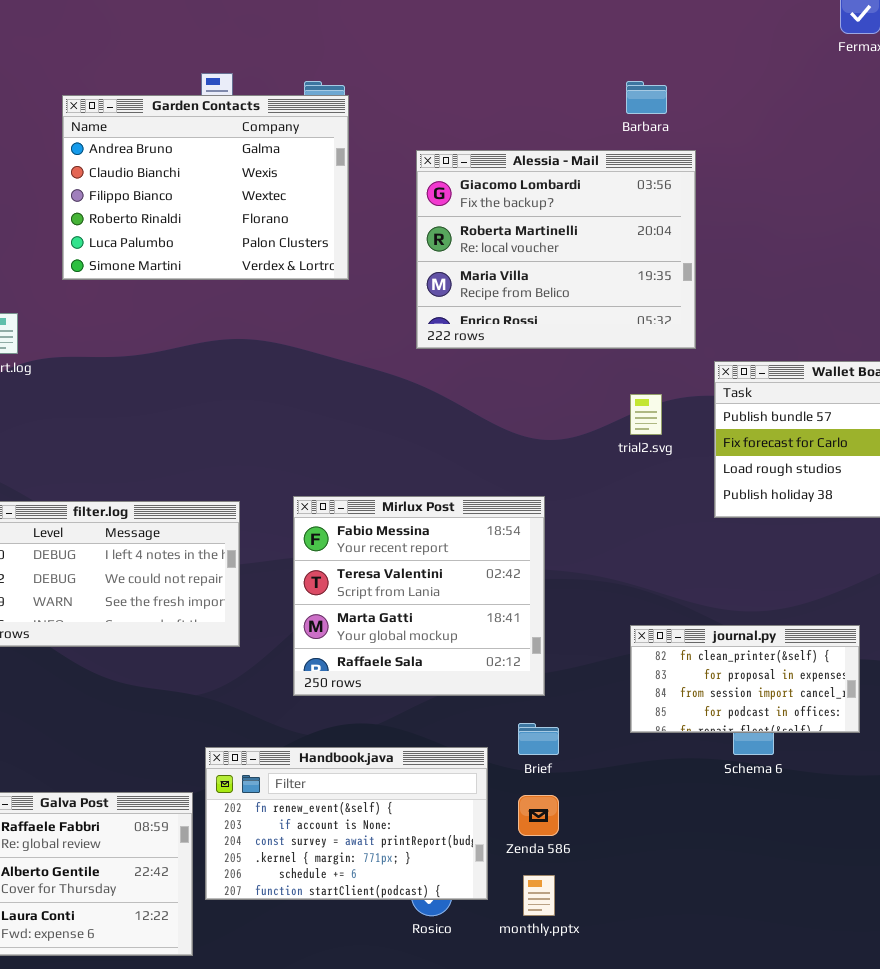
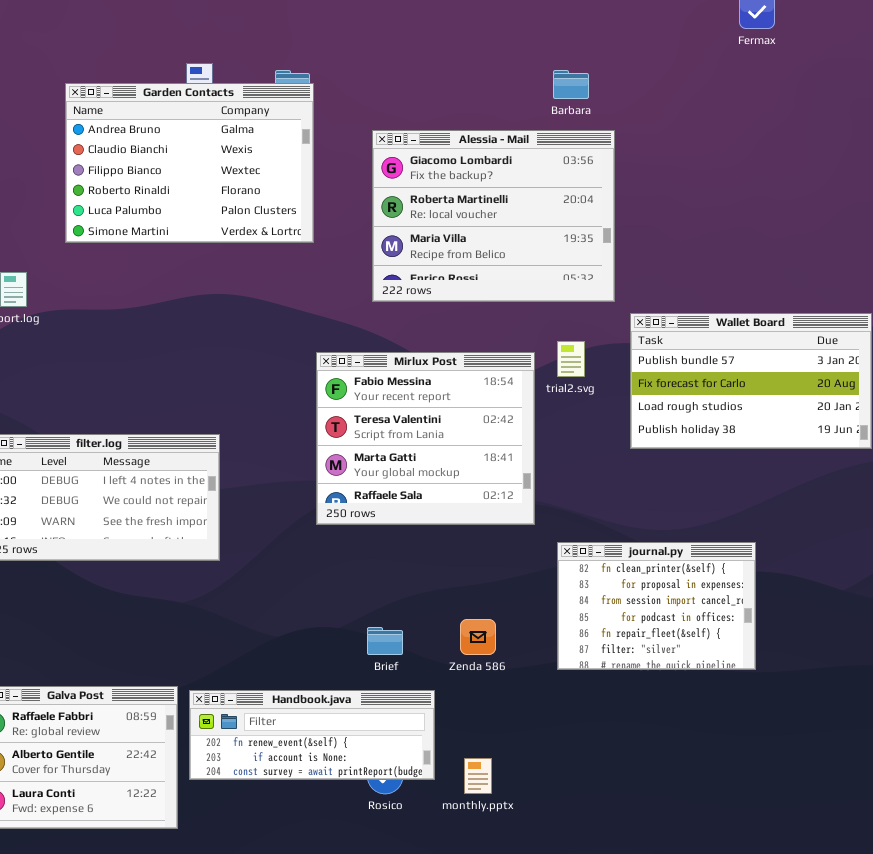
Mirlux Post: [293,496,545,696] -> [316,352,535,525], moved
journal.py: [630,625,860,733] -> [557,542,756,670], resized
Brief: [518,723,559,755] -> [367,627,403,655], moved
Handbook.java: [205,747,488,900] -> [189,690,435,780], resized
Zenda 586: [518,795,559,836] -> [460,619,496,655], moved

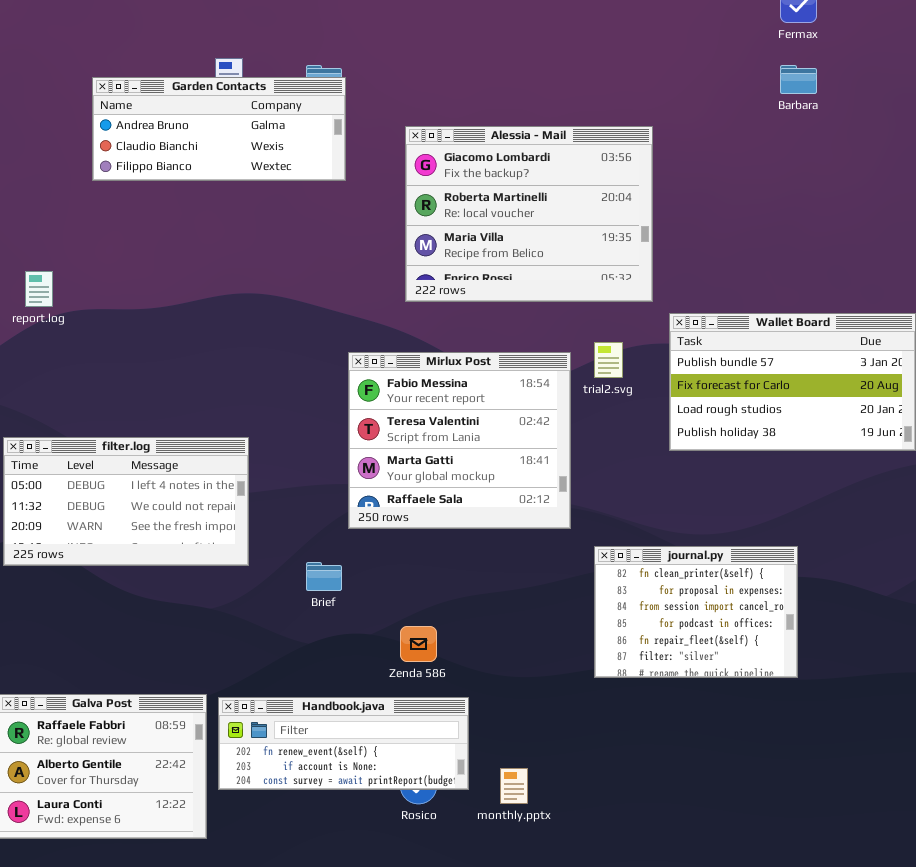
Barbara: [553,70,589,99] -> [780,65,817,94], moved
Garden Contacts: [65,83,314,243] -> [92,77,346,181], resized
Zenda 586: [460,619,496,655] -> [400,626,437,662], moved
Brief: [367,627,403,655] -> [306,562,342,591], moved

